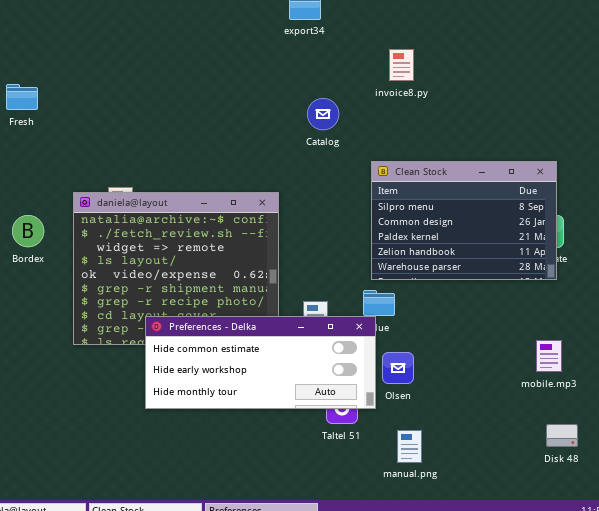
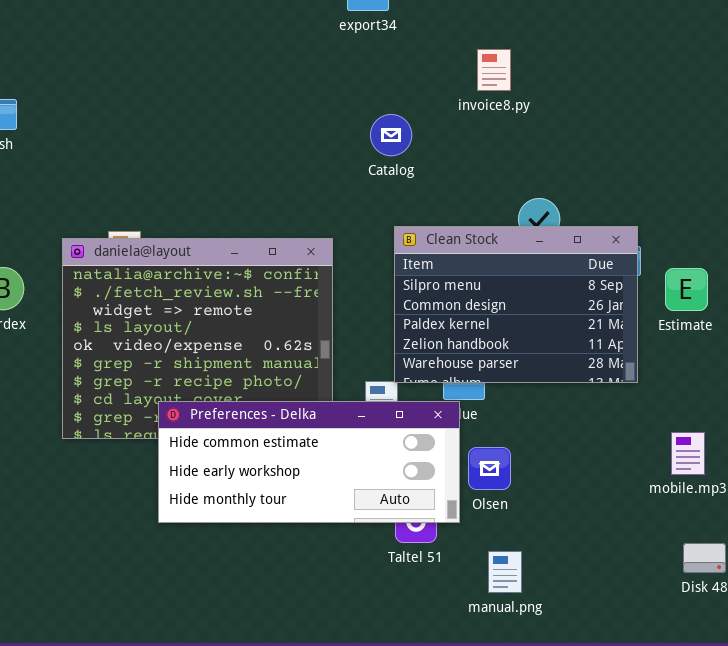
Clean Stock: [371,161,557,280] -> [394,226,638,383], moved

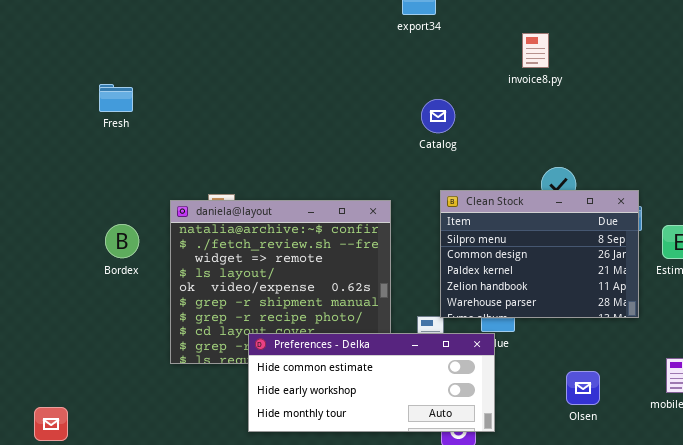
invoice8.py: [477,49,511,91] -> [522,33,549,68], moved
Olsen: [468,447,511,490] -> [566,371,600,405], moved

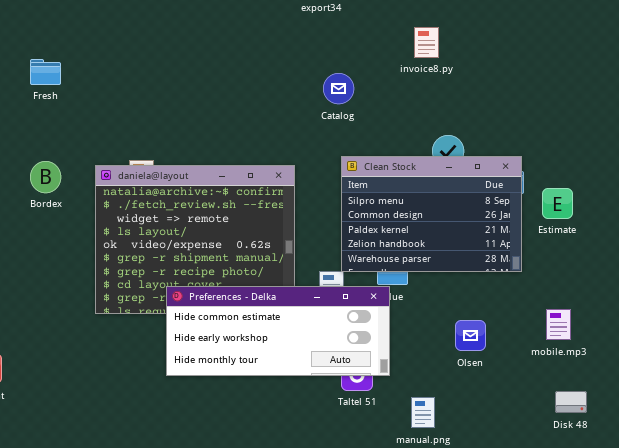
invoice8.py: [522,33,549,68] -> [414,27,439,58], moved
Bordex: [105,224,139,258] -> [30,161,61,193], moved

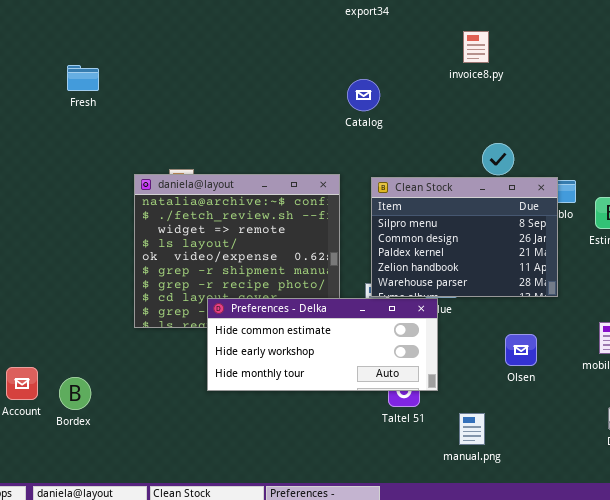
Catalog: [323,73,354,104] -> [347,79,380,111], moved
Clean Stock: [341,156,522,272] -> [371,177,558,297], moved
Bordex: [30,161,61,193] -> [59,377,91,410], moved

